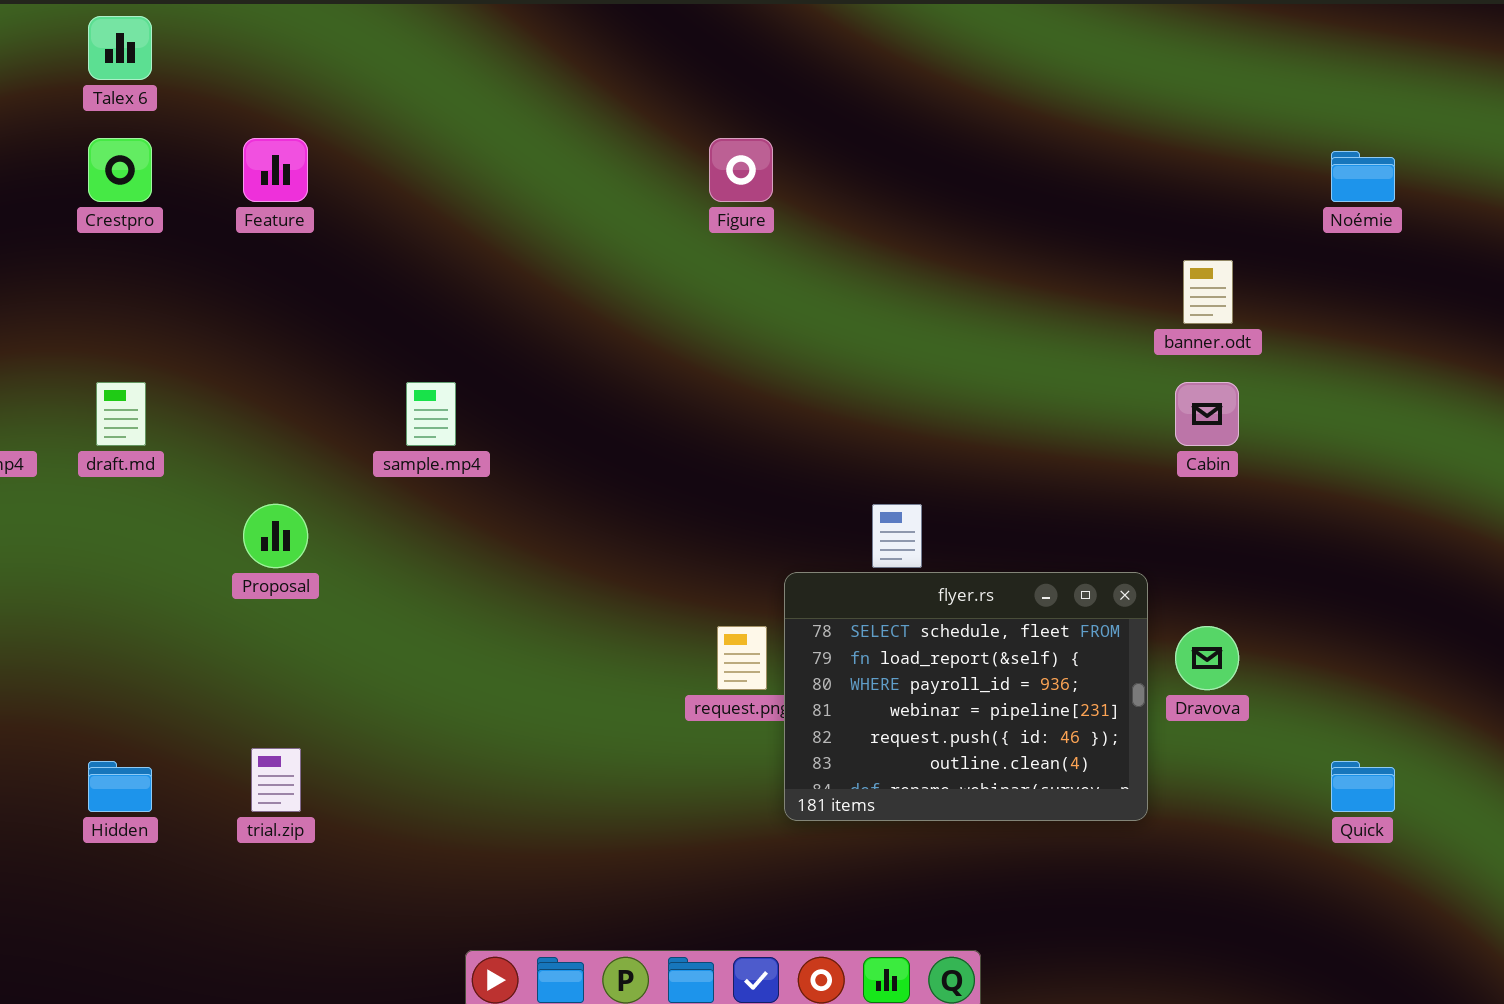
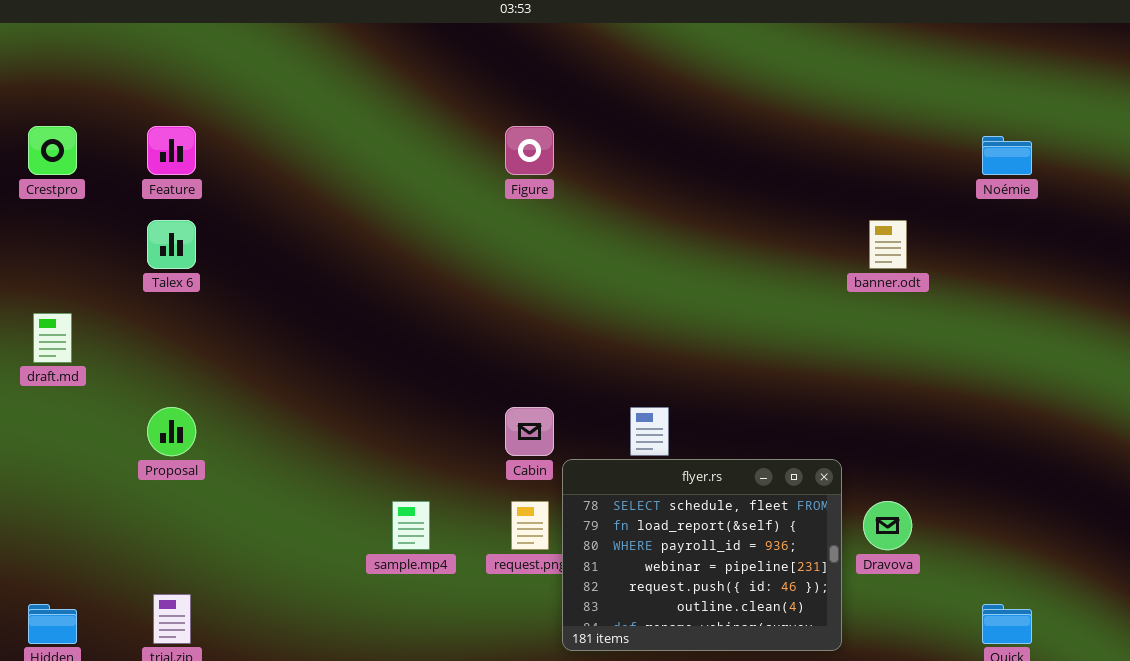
Talex 6: [88,16,152,80] -> [147,220,196,269], moved
sample.mp4: [406,382,456,446] -> [392,501,430,550], moved
Cabin: [1175,382,1239,446] -> [505,407,554,456], moved

